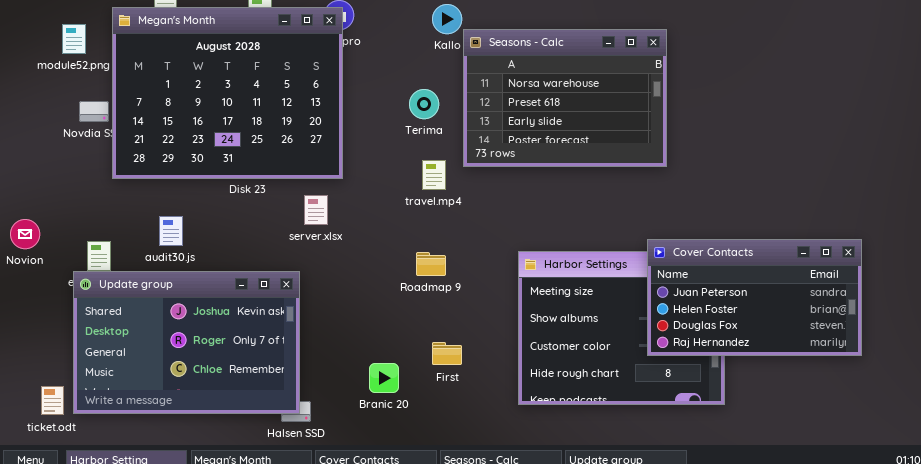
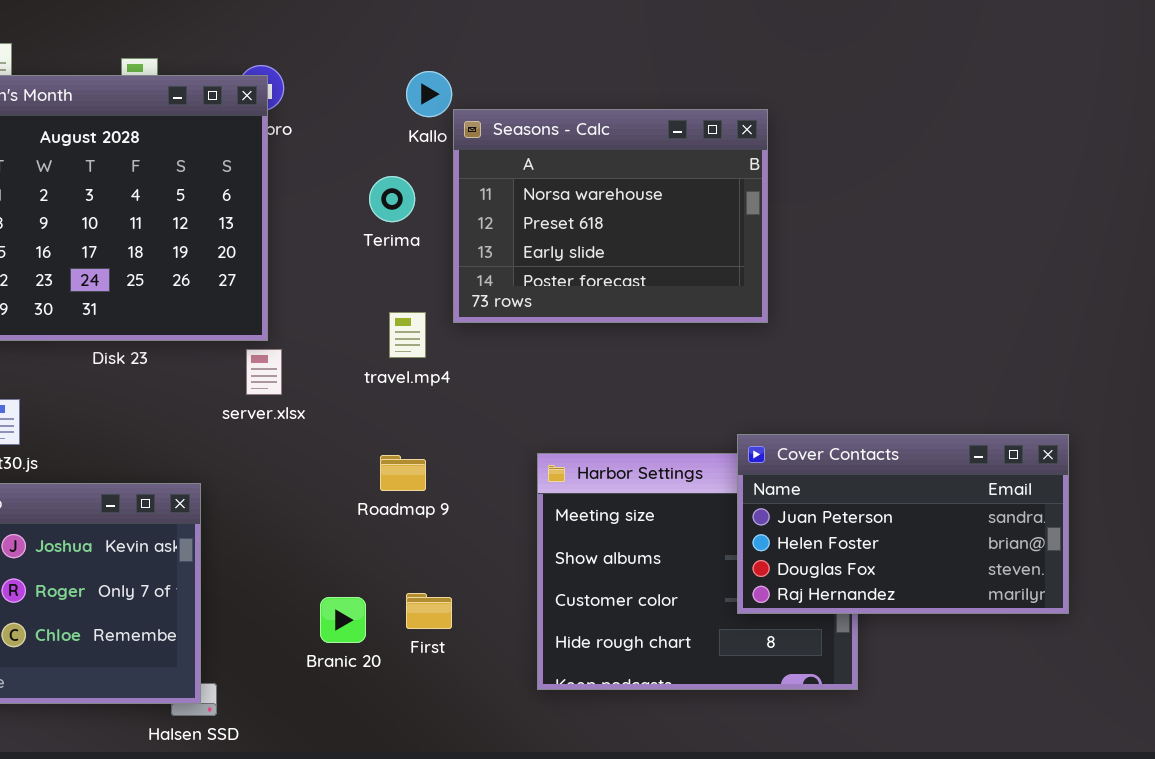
Terima: [409,89,439,119] -> [369,176,415,222], moved
server.xlsx: [304,195,328,225] -> [246,349,282,395], moved
Branic 20: [369,363,399,393] -> [320,597,366,643], moved

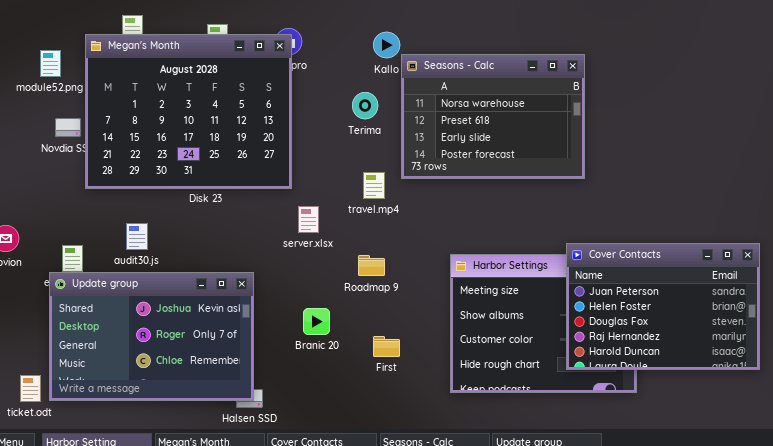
server.xlsx: [246,349,282,395] -> [298,206,319,233], moved
Cover Contacts: [737,434,1069,614] -> [566,243,760,370], resized
Branic 20: [320,597,366,643] -> [303,308,330,335], moved

